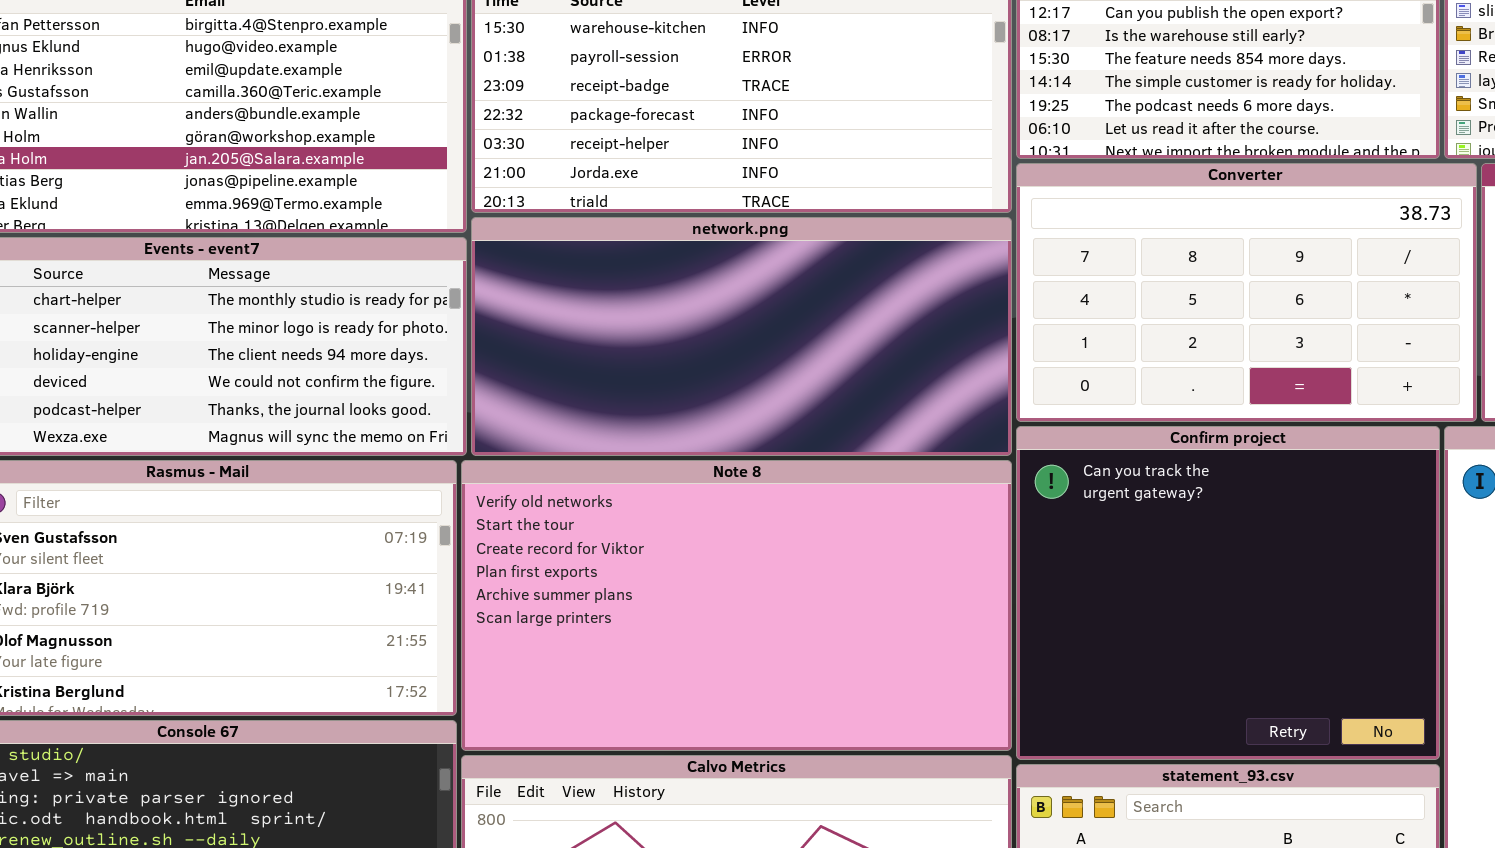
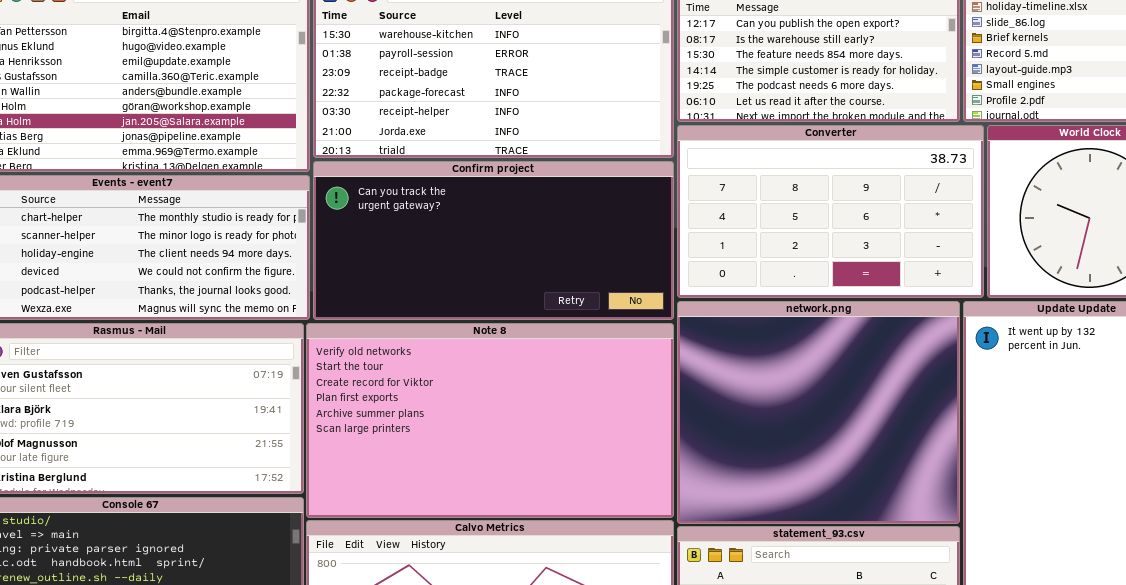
network.png: [471,217,1012,456] -> [677,301,960,524], moved, resized
Confirm project: [1016,426,1440,760] -> [313,161,674,320], moved, resized

